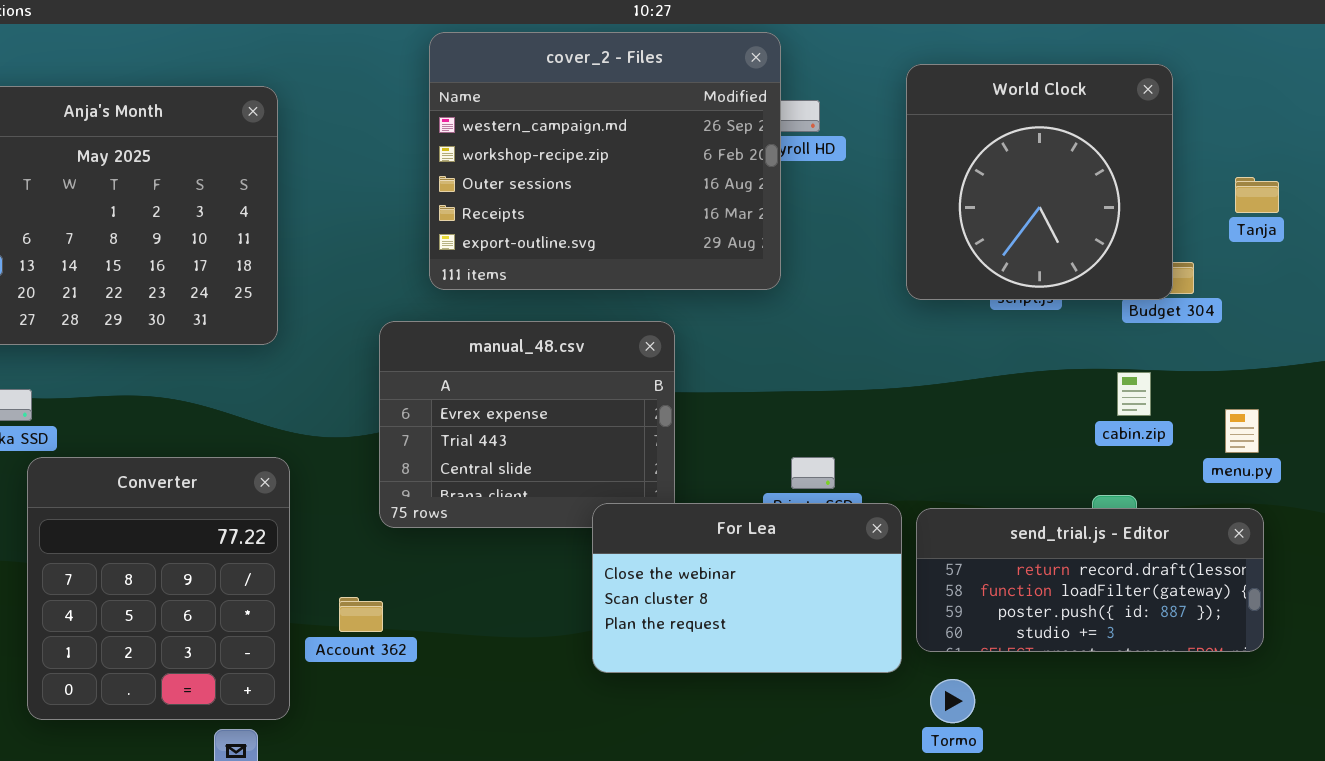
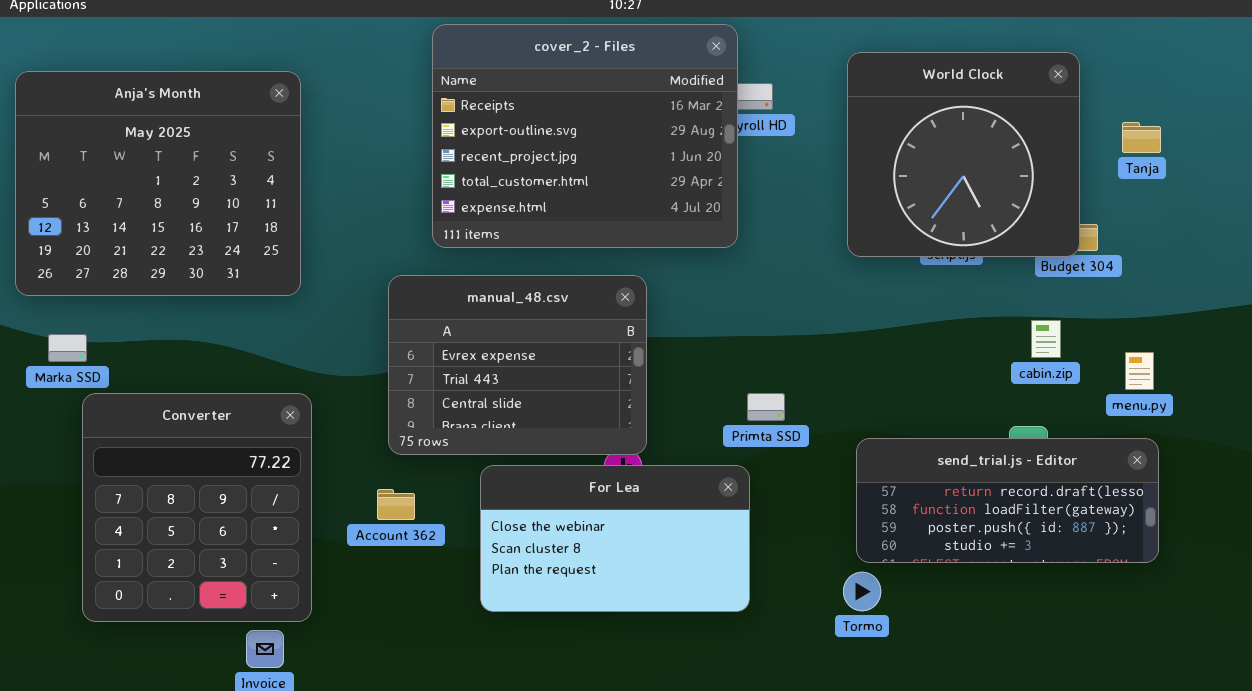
cover_2 - Files: [429,32,781,290] -> [432,24,738,248], scrolled down 3 rows
Tanja: [1235,177,1279,213] -> [1122,122,1161,153], moved
For Lea: [592,503,902,673] -> [480,465,750,612], moved
Account 362: [339,597,383,632] -> [377,489,415,520], moved
Tormo: [930,679,975,723] -> [843,572,881,611], moved

